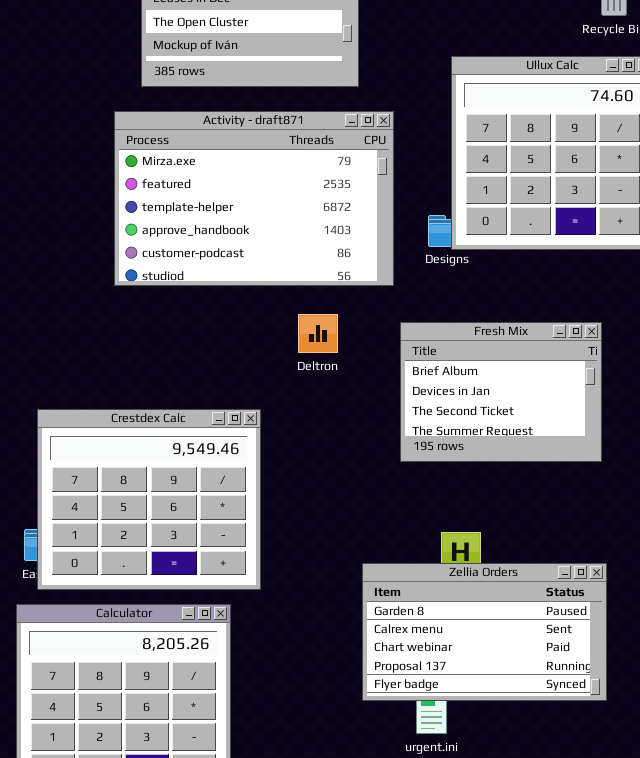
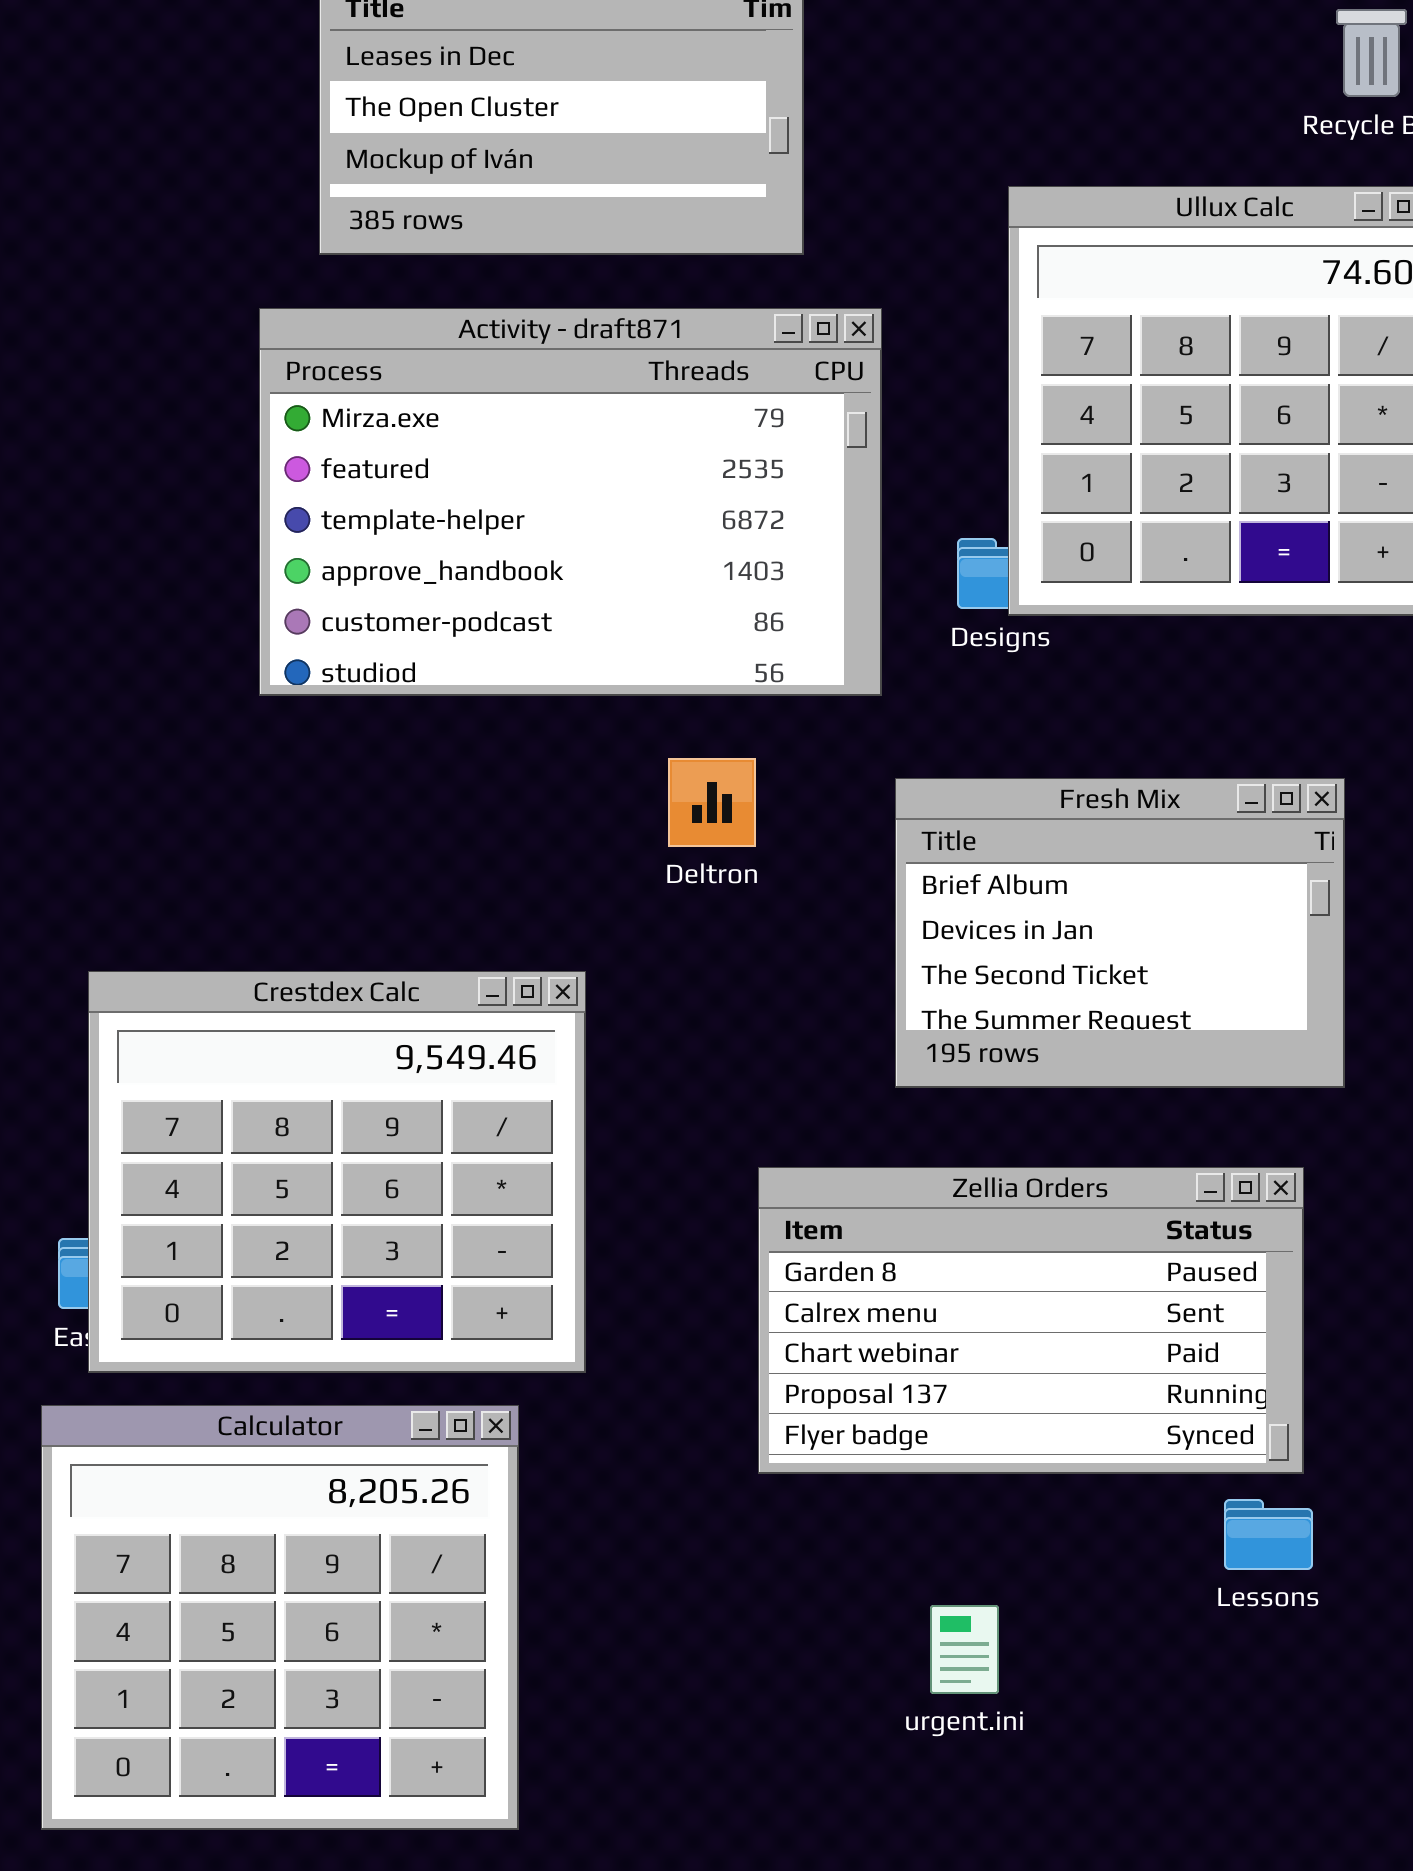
Zellia Orders: [362,563,607,701] -> [758,1167,1304,1474], moved

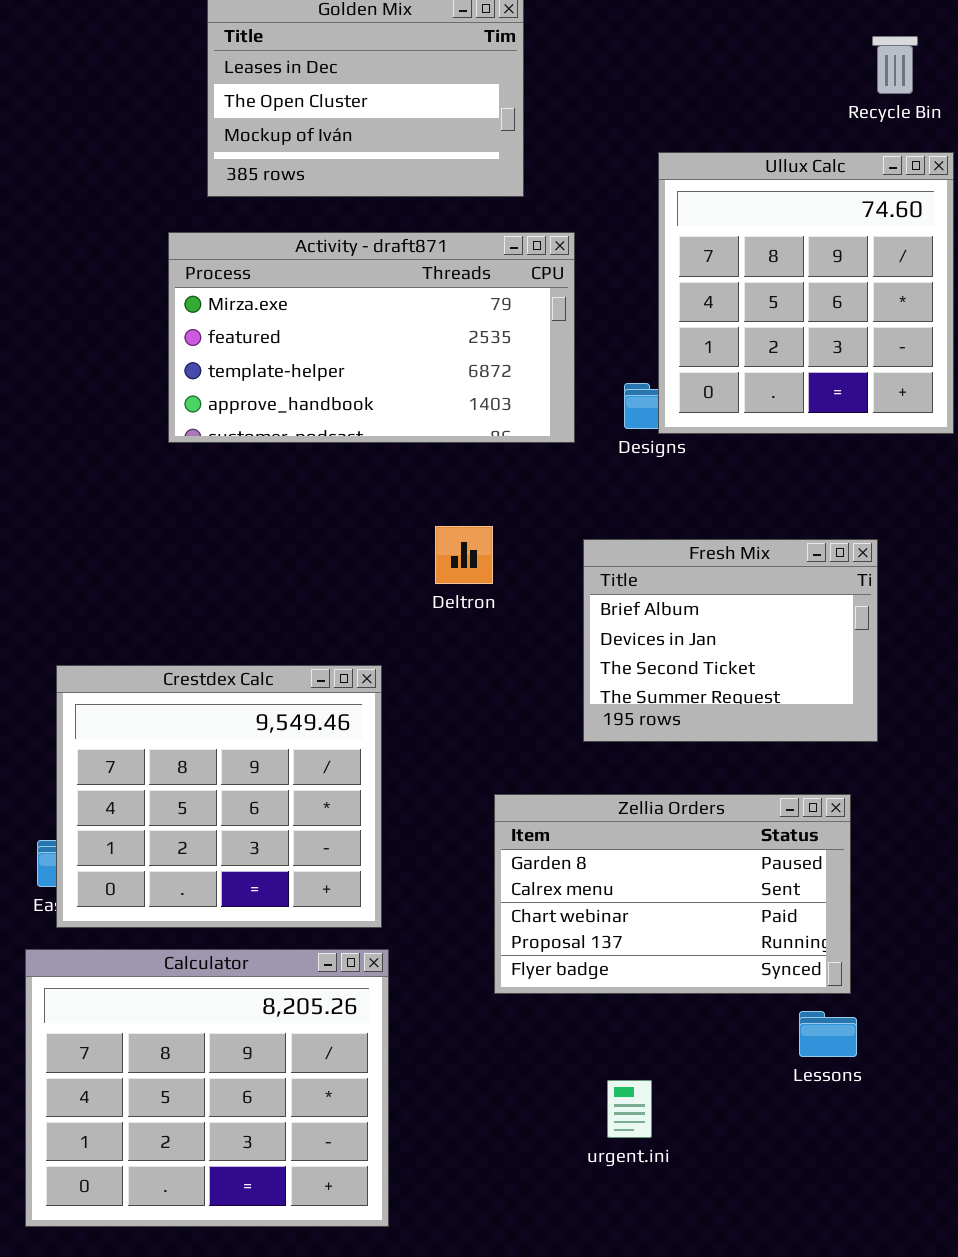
Activity - draft871: [259,308,882,696] -> [168,232,575,443], resized
Calculator: [41,1405,519,1830] -> [25,949,389,1227], resized

